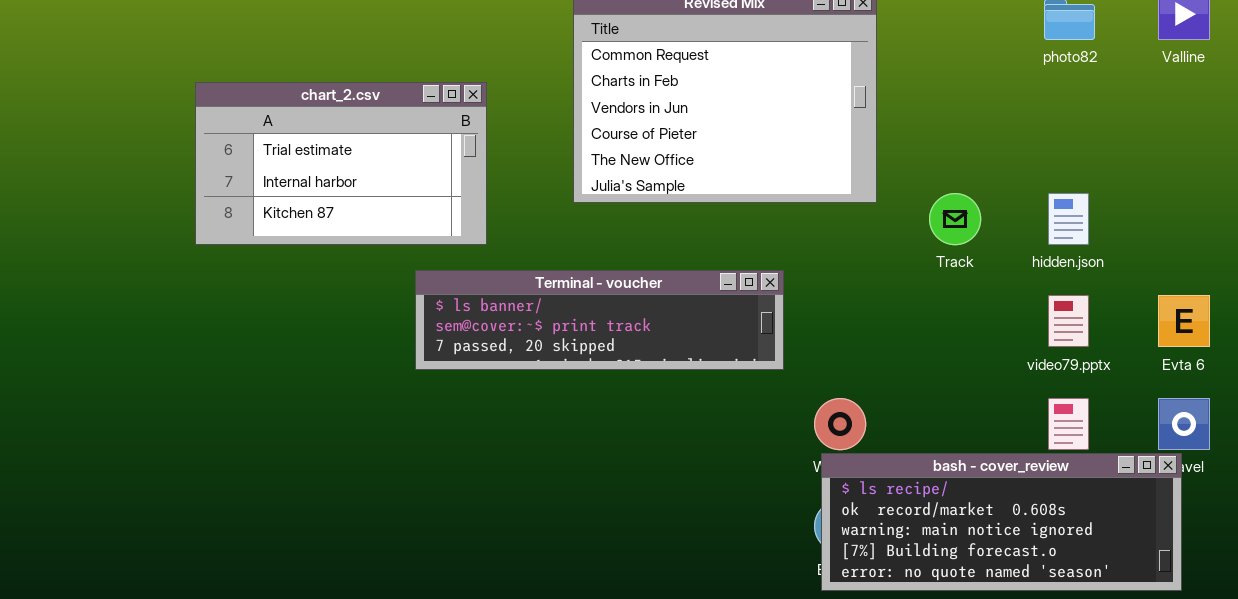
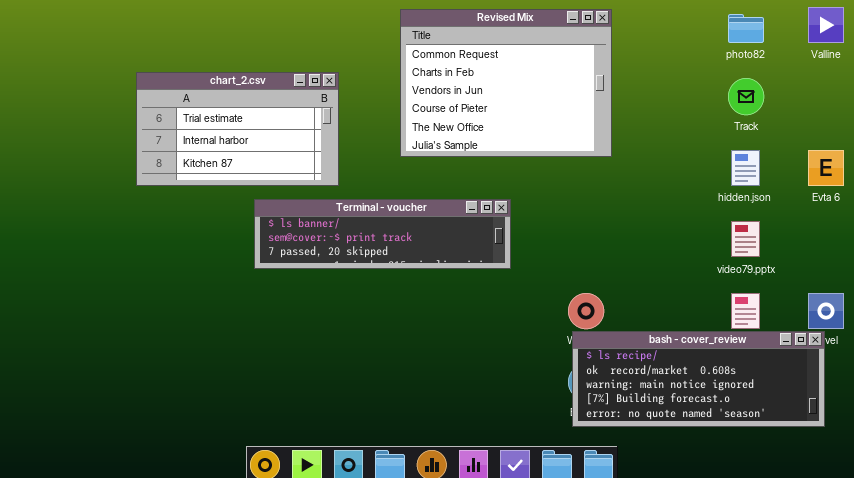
Track: [929,193,981,245] -> [728,78,764,115], moved
Terminal - voucher: [415,270,784,370] -> [254,199,511,269], moved
Evta 6: [1158,295,1210,347] -> [808,150,844,186], moved

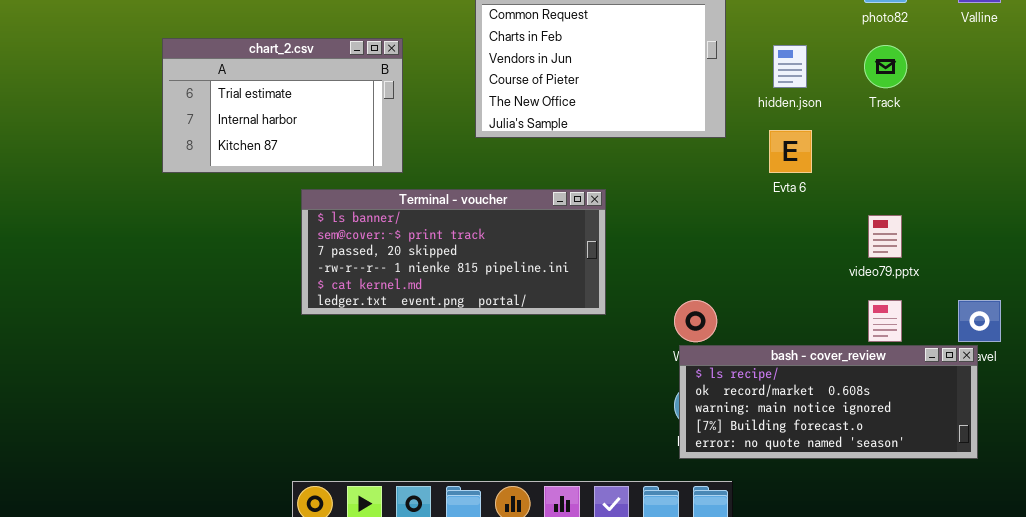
hidden.json: [731,150,760,186] -> [773,45,807,88], moved
Evta 6: [808,150,844,186] -> [769,130,812,173], moved
Terminal - voucher: [254,199,511,269] -> [301,189,606,315], resized

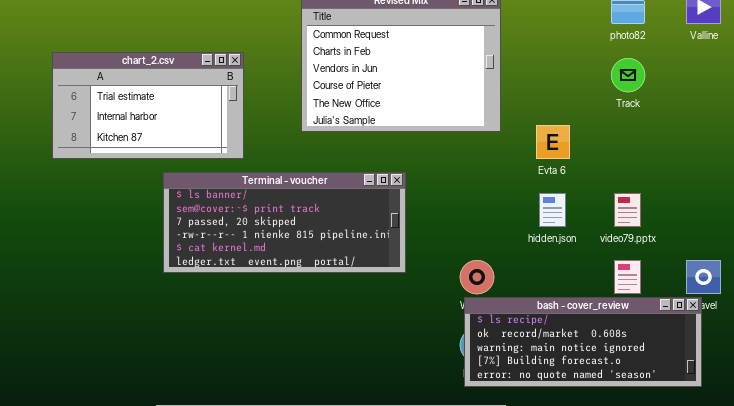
hidden.json: [773,45,807,88] -> [539,193,566,227], moved

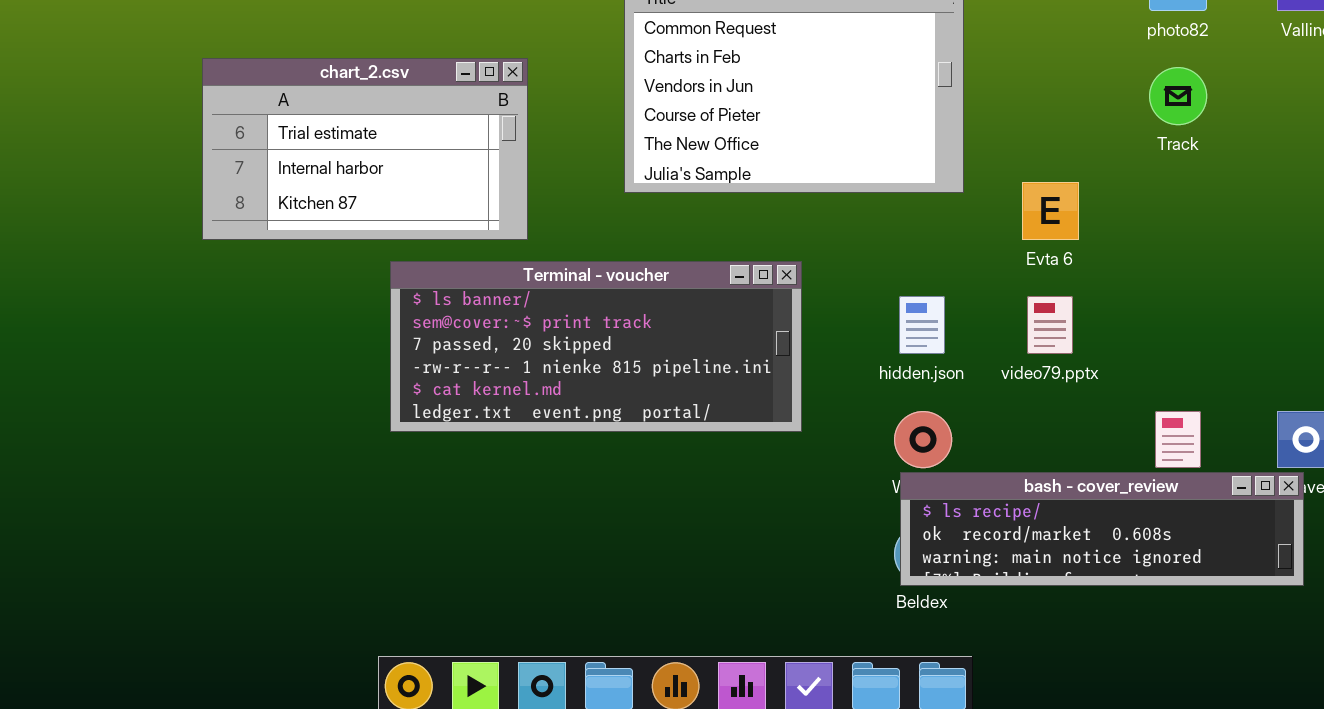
hidden.json: [539,193,566,227] -> [899,296,945,354], moved
video79.pptx: [614,193,641,227] -> [1027,296,1073,354], moved
bash - cover_review: [464,297,702,387] -> [900,472,1304,586], resized

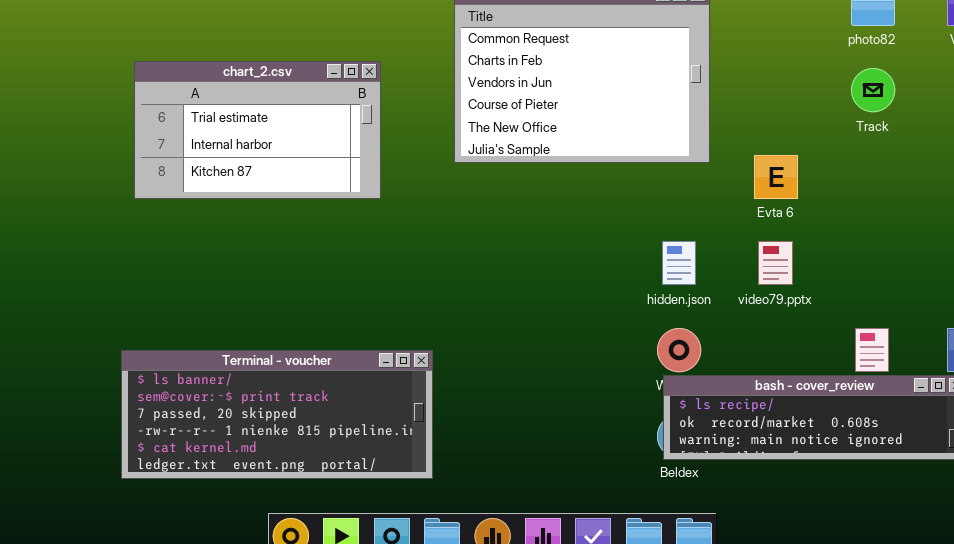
Terminal - voucher: [390,261,802,432] -> [121,350,433,479], moved

